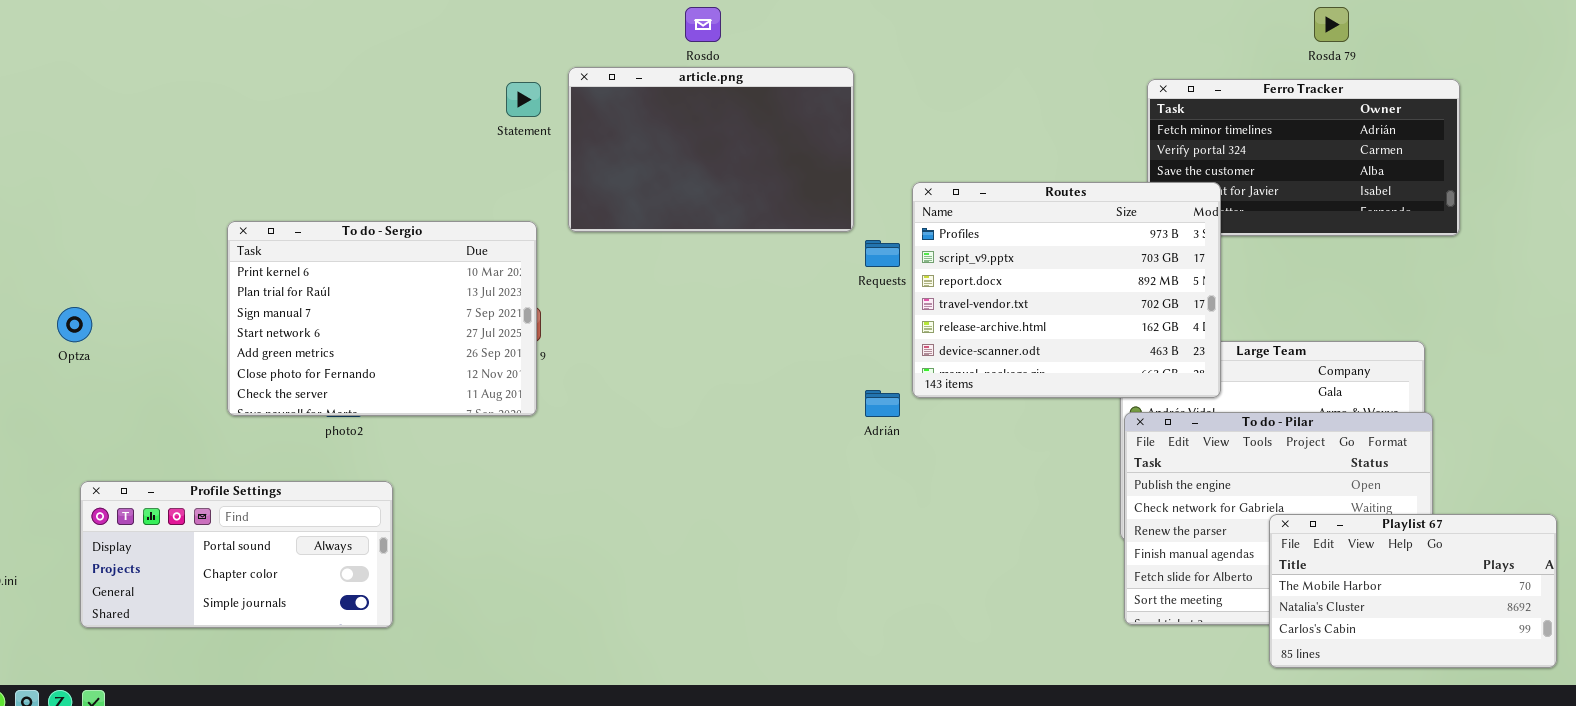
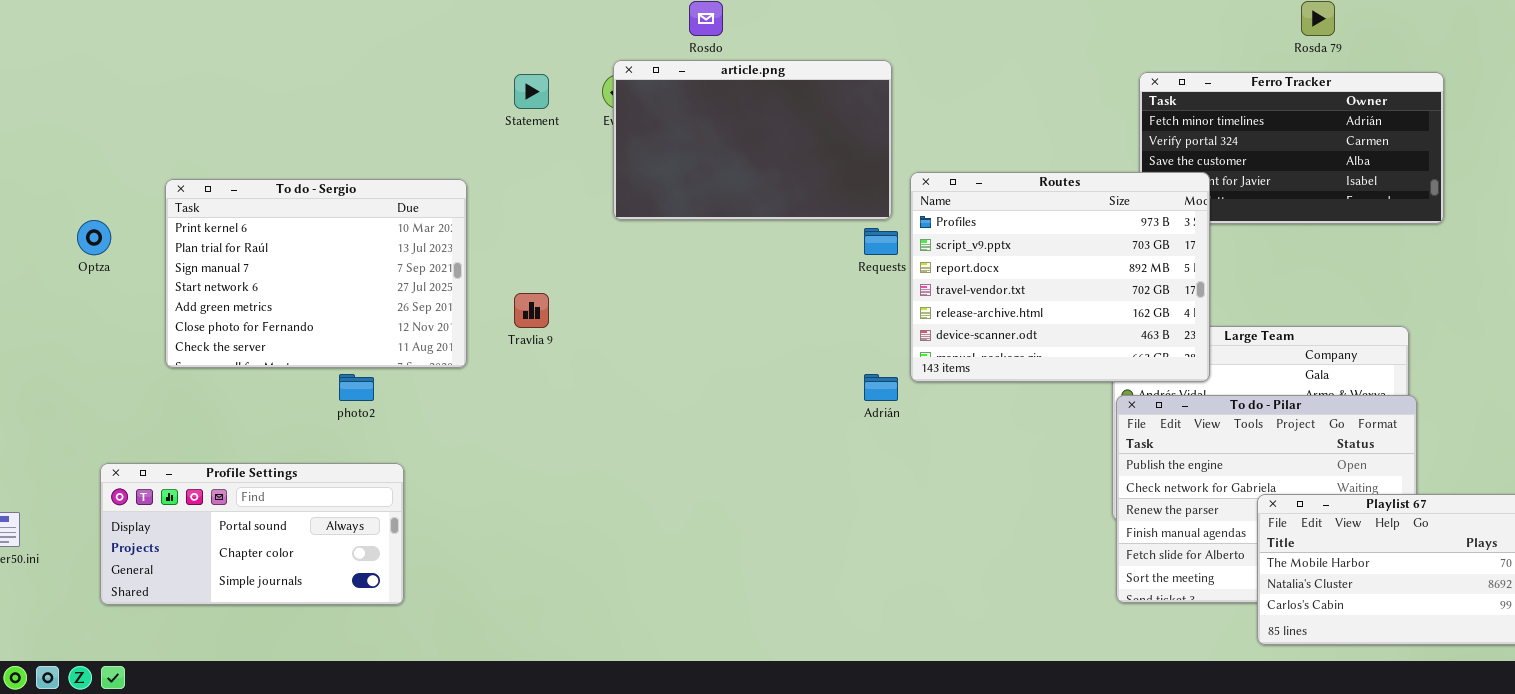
article.png: [568,67,854,232] -> [613,60,892,220], moved
To do - Sergio: [227,221,537,416] -> [165,179,467,368], moved
Optza: [57,307,92,342] -> [77,220,111,255], moved

